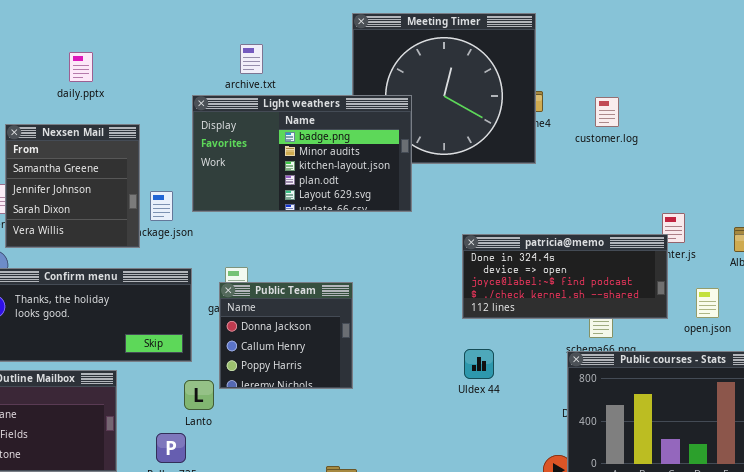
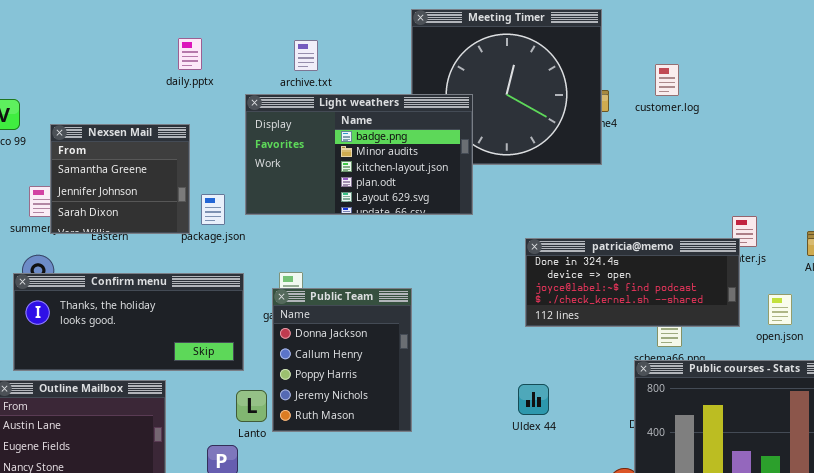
daily.pptx: [69,52,93,82] -> [178,38,202,70], moved
customer.log: [595,97,619,127] -> [655,64,679,96], moved
Nexsen Mail: [5,124,140,248] -> [50,124,190,234], resized
Public Team: [219,282,353,389] -> [272,288,412,432], resized
Uldex 44: [464,349,494,379] -> [518,384,549,415], moved

